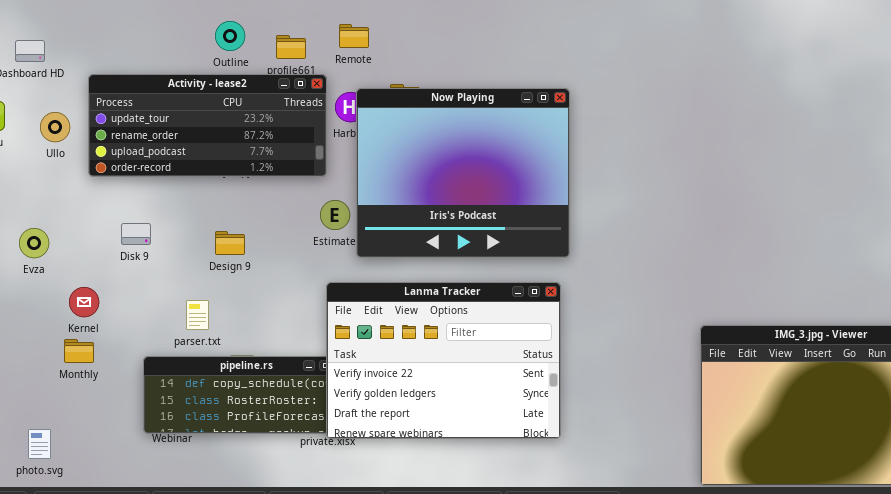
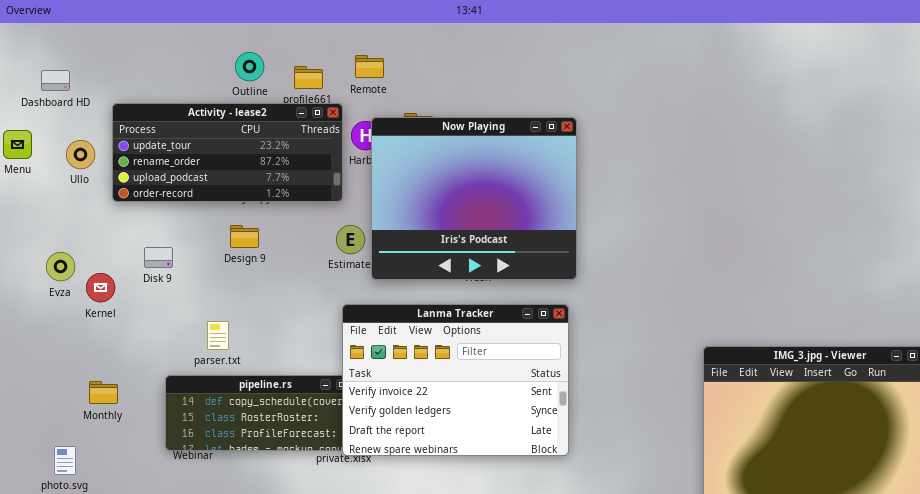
Design 9: [215,231,245,255] -> [230,225,259,248], moved
Kernel: [69,287,99,317] -> [86,273,115,302], moved
Monthly: [64,339,94,363] -> [89,381,118,404], moved

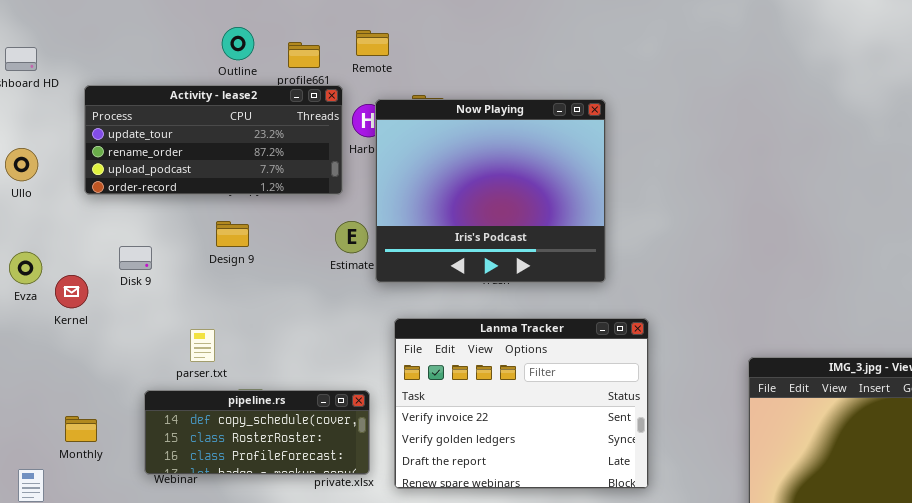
Ullo: [66,140,95,169] -> [5,148,38,181], moved
Lanma Tracker: [342,304,569,456] -> [394,318,649,489], moved
Monthly: [89,381,118,404] -> [65,416,97,442], moved

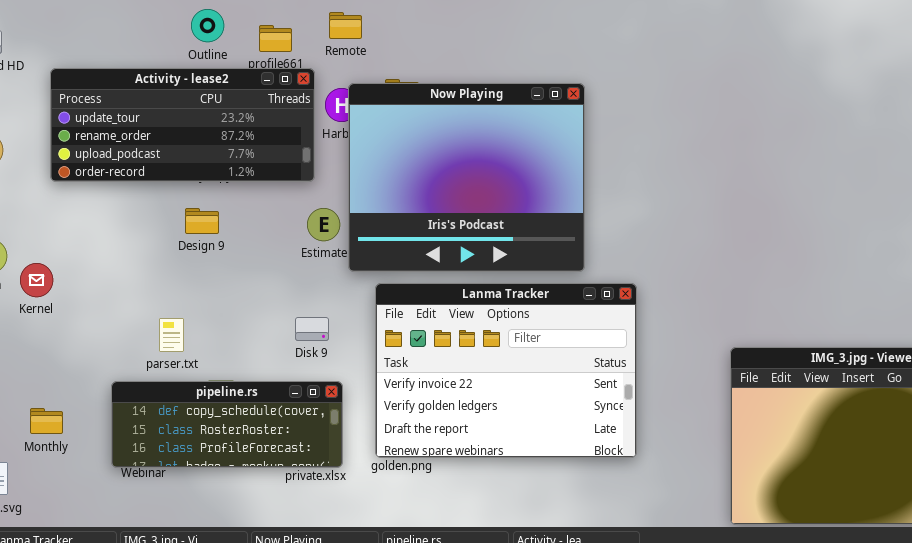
Disk 9: [119,246,152,270] -> [295,317,329,341], moved
Lanma Tracker: [394,318,649,489] -> [375,283,637,458], moved

